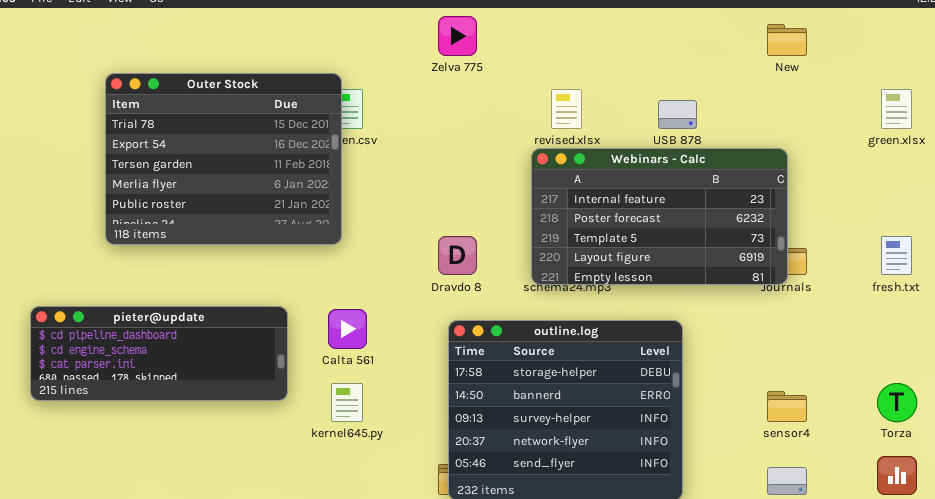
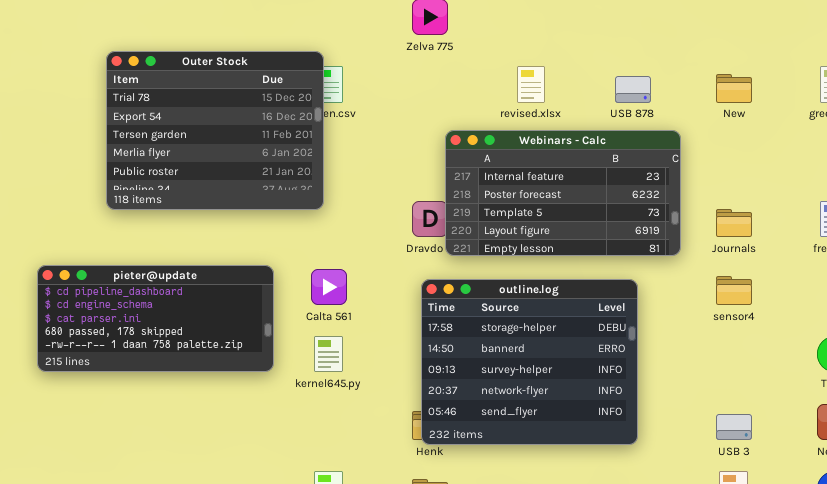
New: [767,24,807,56] -> [716,74,752,103], moved
Webinars - Calc: [531,148,788,285] -> [445,130,681,256], moved
pieter@update: [30,306,288,401] -> [37,265,274,372], resized
sensor4: [767,391,807,422] -> [716,276,752,305], moved

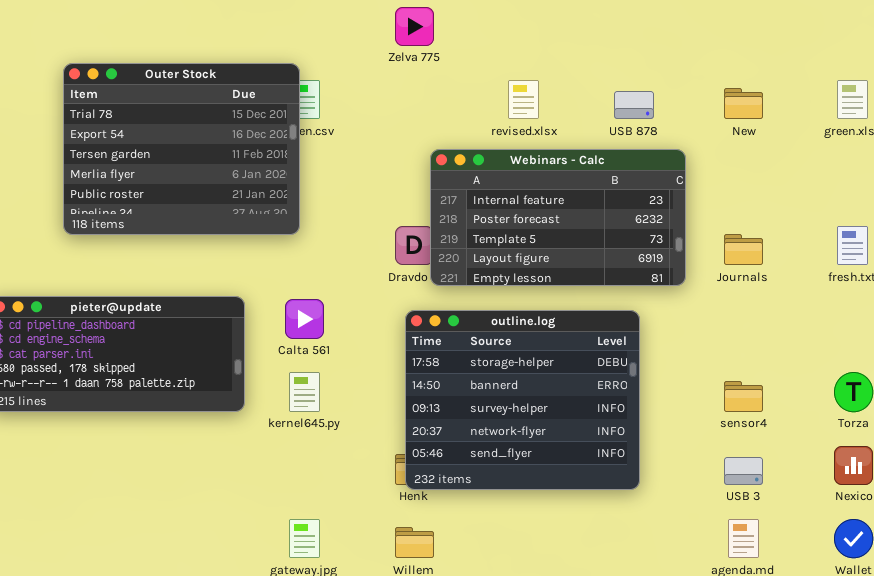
sensor4: [716,276,752,305] -> [724,381,763,412], moved

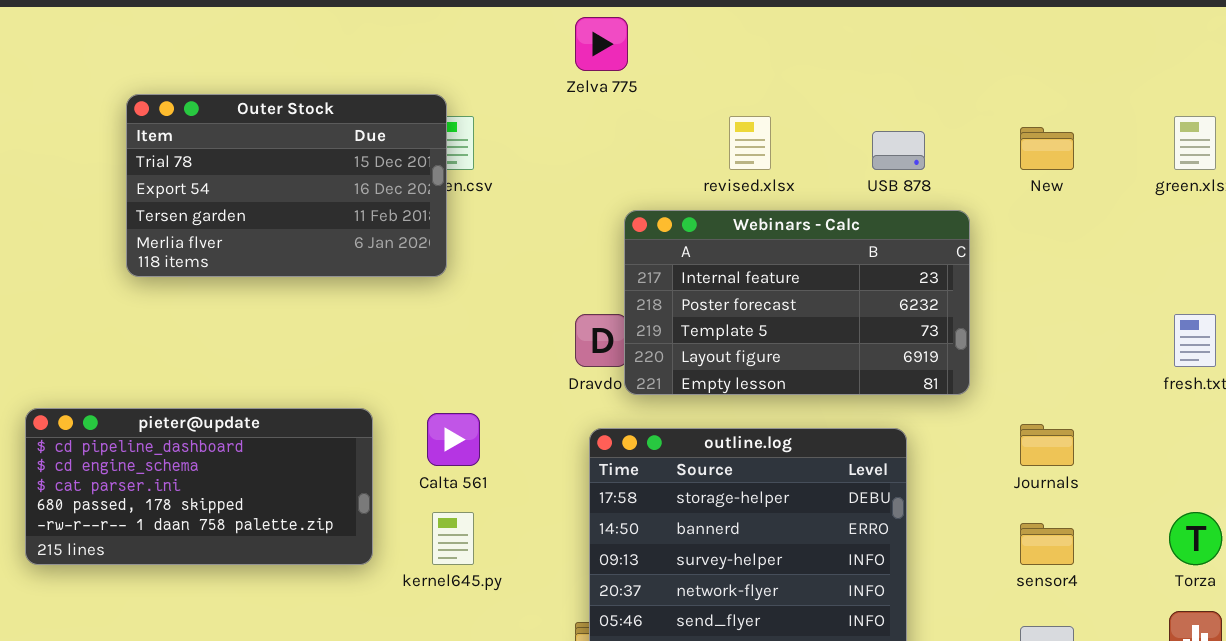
Outer Stock: [63,63,300,235] -> [126,94,447,277], resized
Journals: [724,234,763,265] -> [1020,424,1074,466], moved

